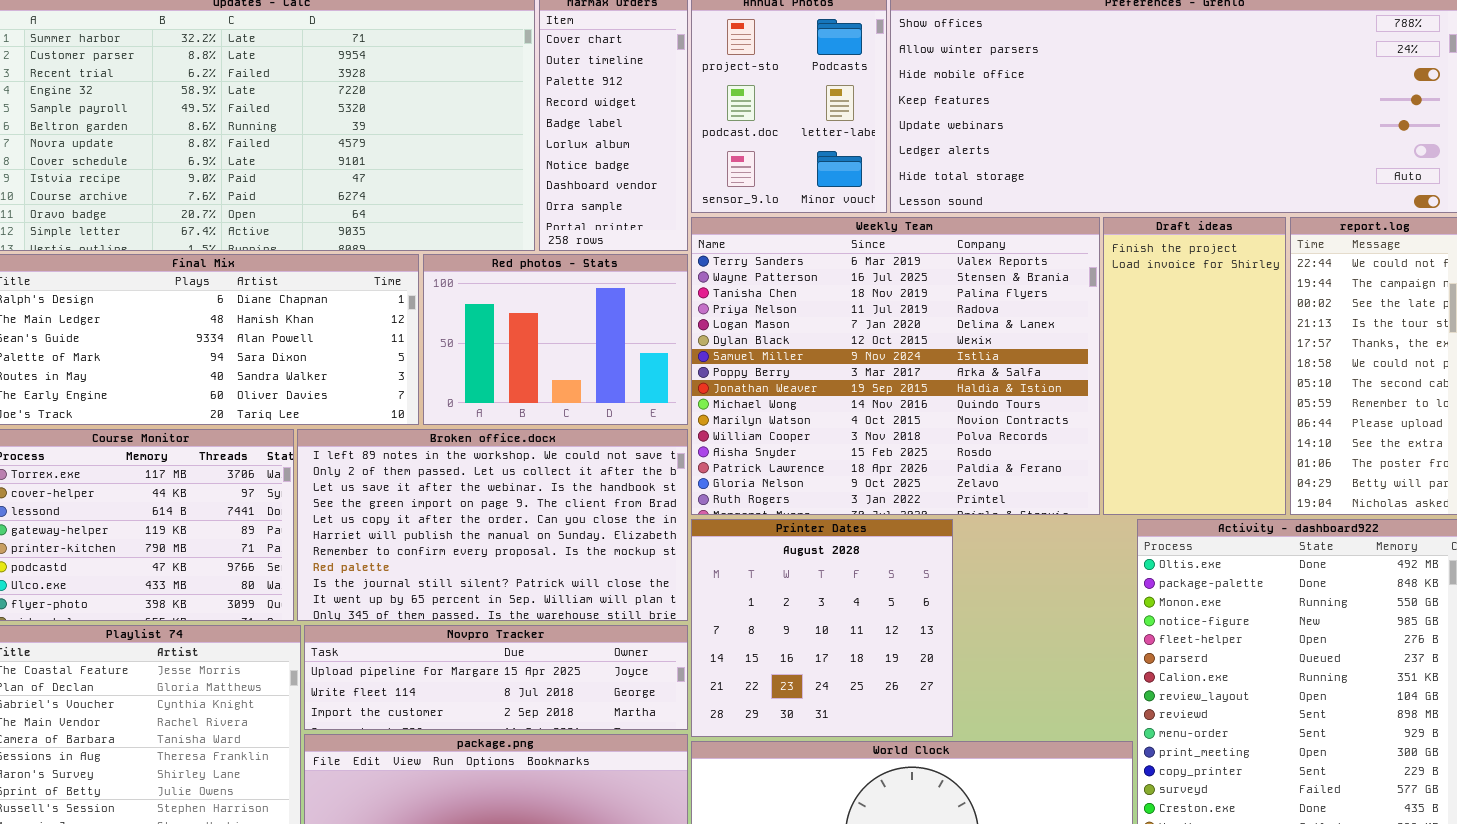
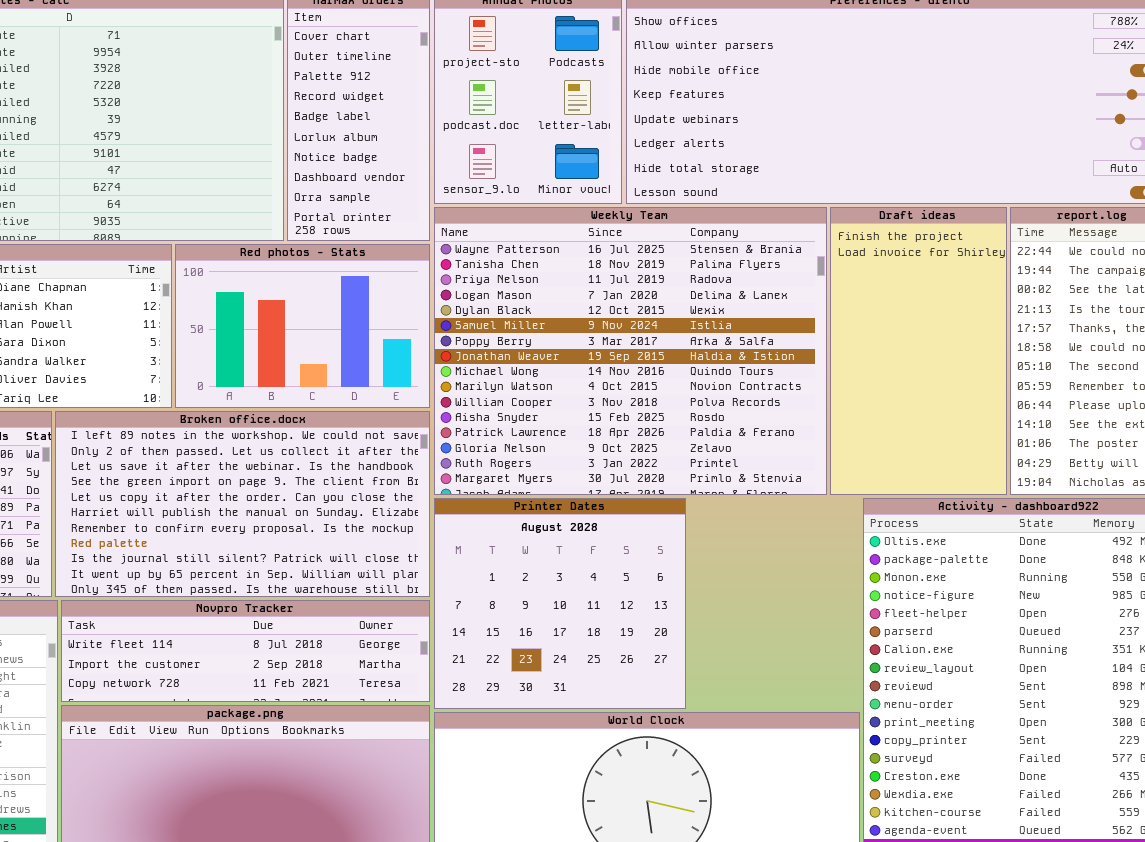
Weekly Team: [691,217,1100,515] -> [434,207,827,495], scrolled down 1 row
Novpro Tracker: [304,625,688,730] -> [61,600,430,702], scrolled down 1 row

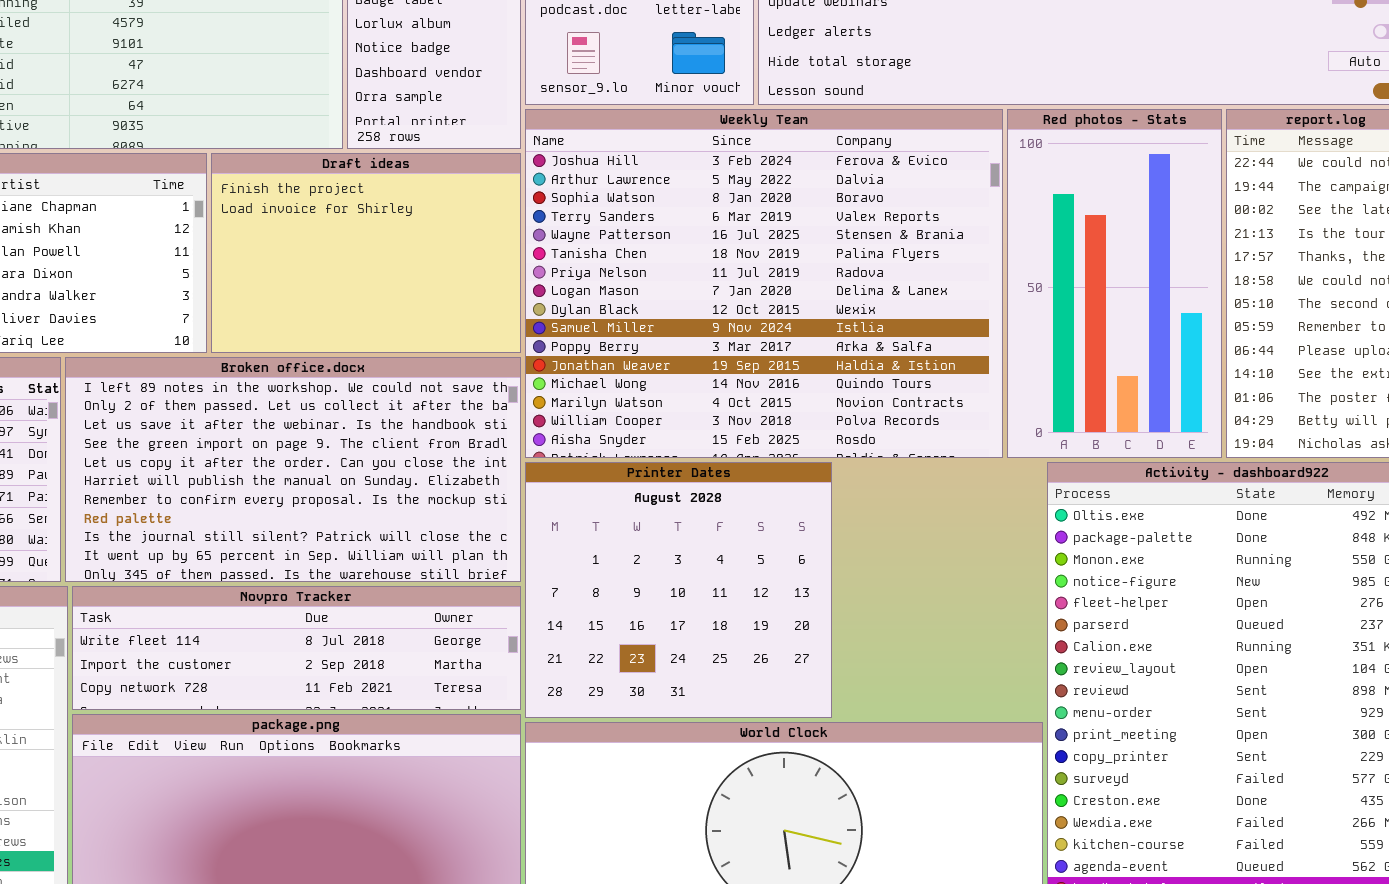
Weekly Team: [434,207,827,495] -> [525,109,1003,458], scrolled up 4 rows
Draft ideas: [830,207,1007,495] -> [211,153,521,353], moved, resized
Red photos - Stats: [175,244,430,408] -> [1007,109,1222,458], moved, resized

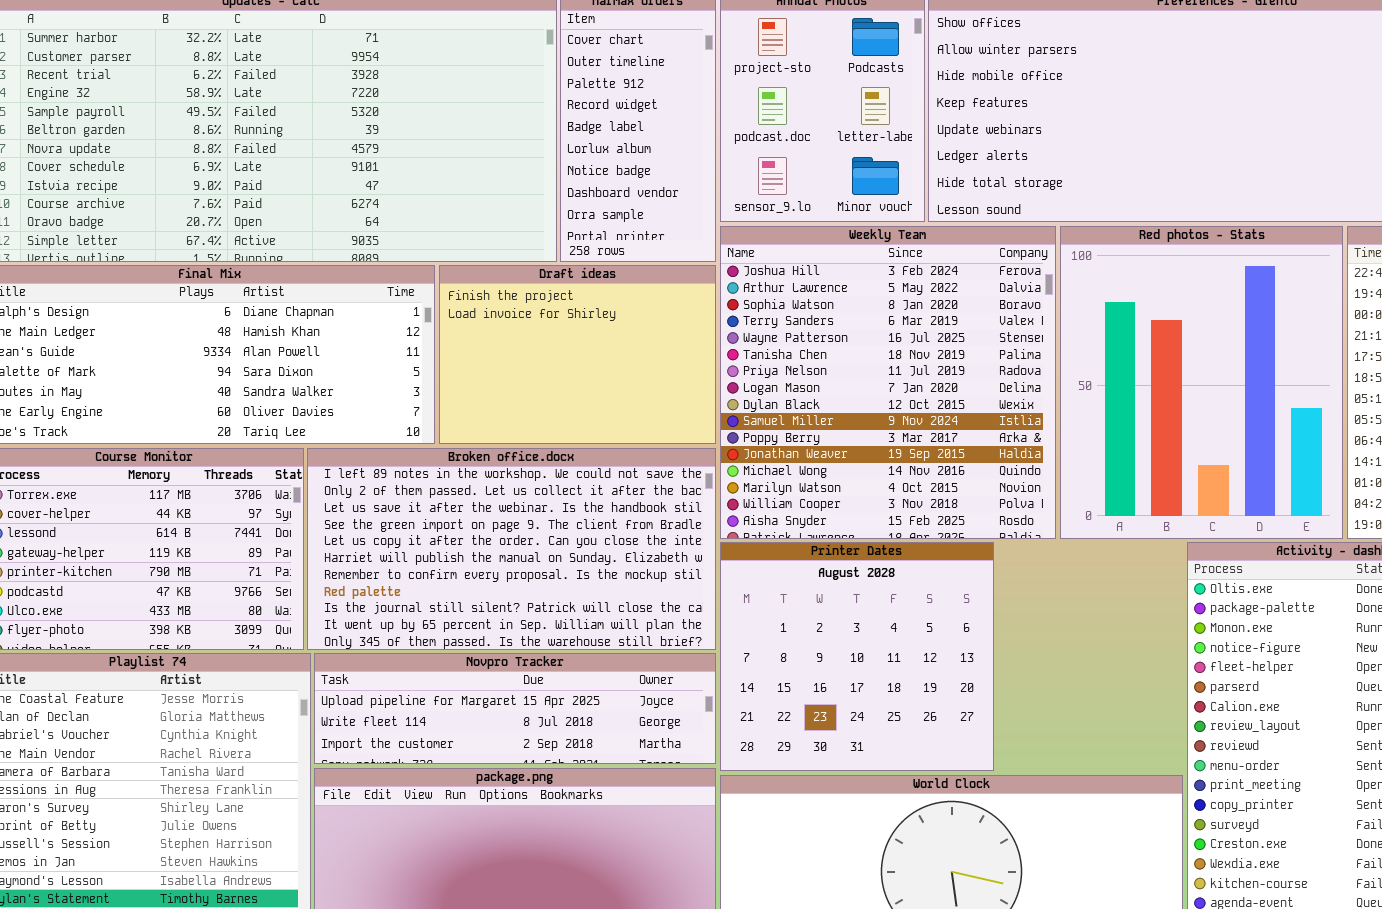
Weekly Team: [525,109,1003,458] -> [720,226,1056,539], resized
Red photos - Stats: [1007,109,1222,458] -> [1060,226,1343,539], resized
Novpro Tracker: [72,586,521,710] -> [314,653,716,764], scrolled up 1 row

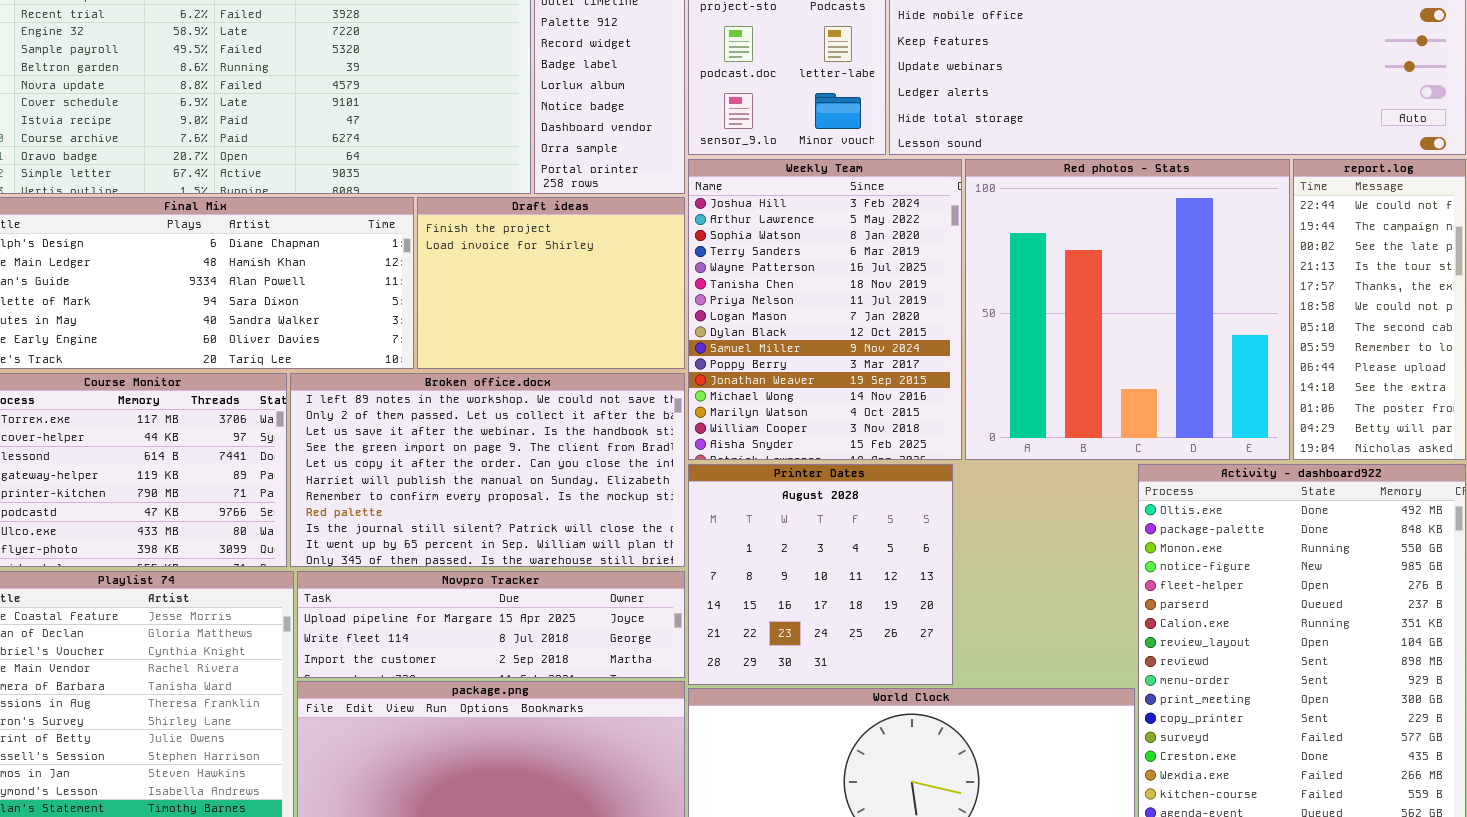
Weekly Team: [720,226,1056,539] -> [688,159,962,460], resized
Red photos - Stats: [1060,226,1343,539] -> [965,159,1290,460], resized

